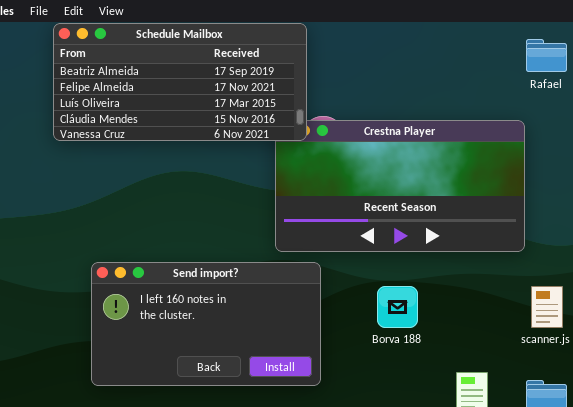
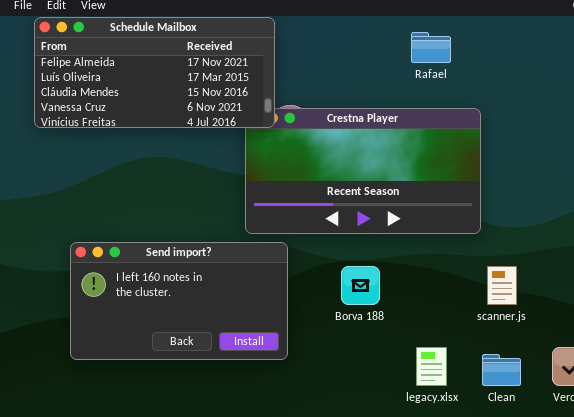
Schedule Mailbox: [53,23,307,141] -> [34,17,275,128], scrolled down 1 row
Rafael: [526,39,567,72] -> [411,32,451,63], moved

